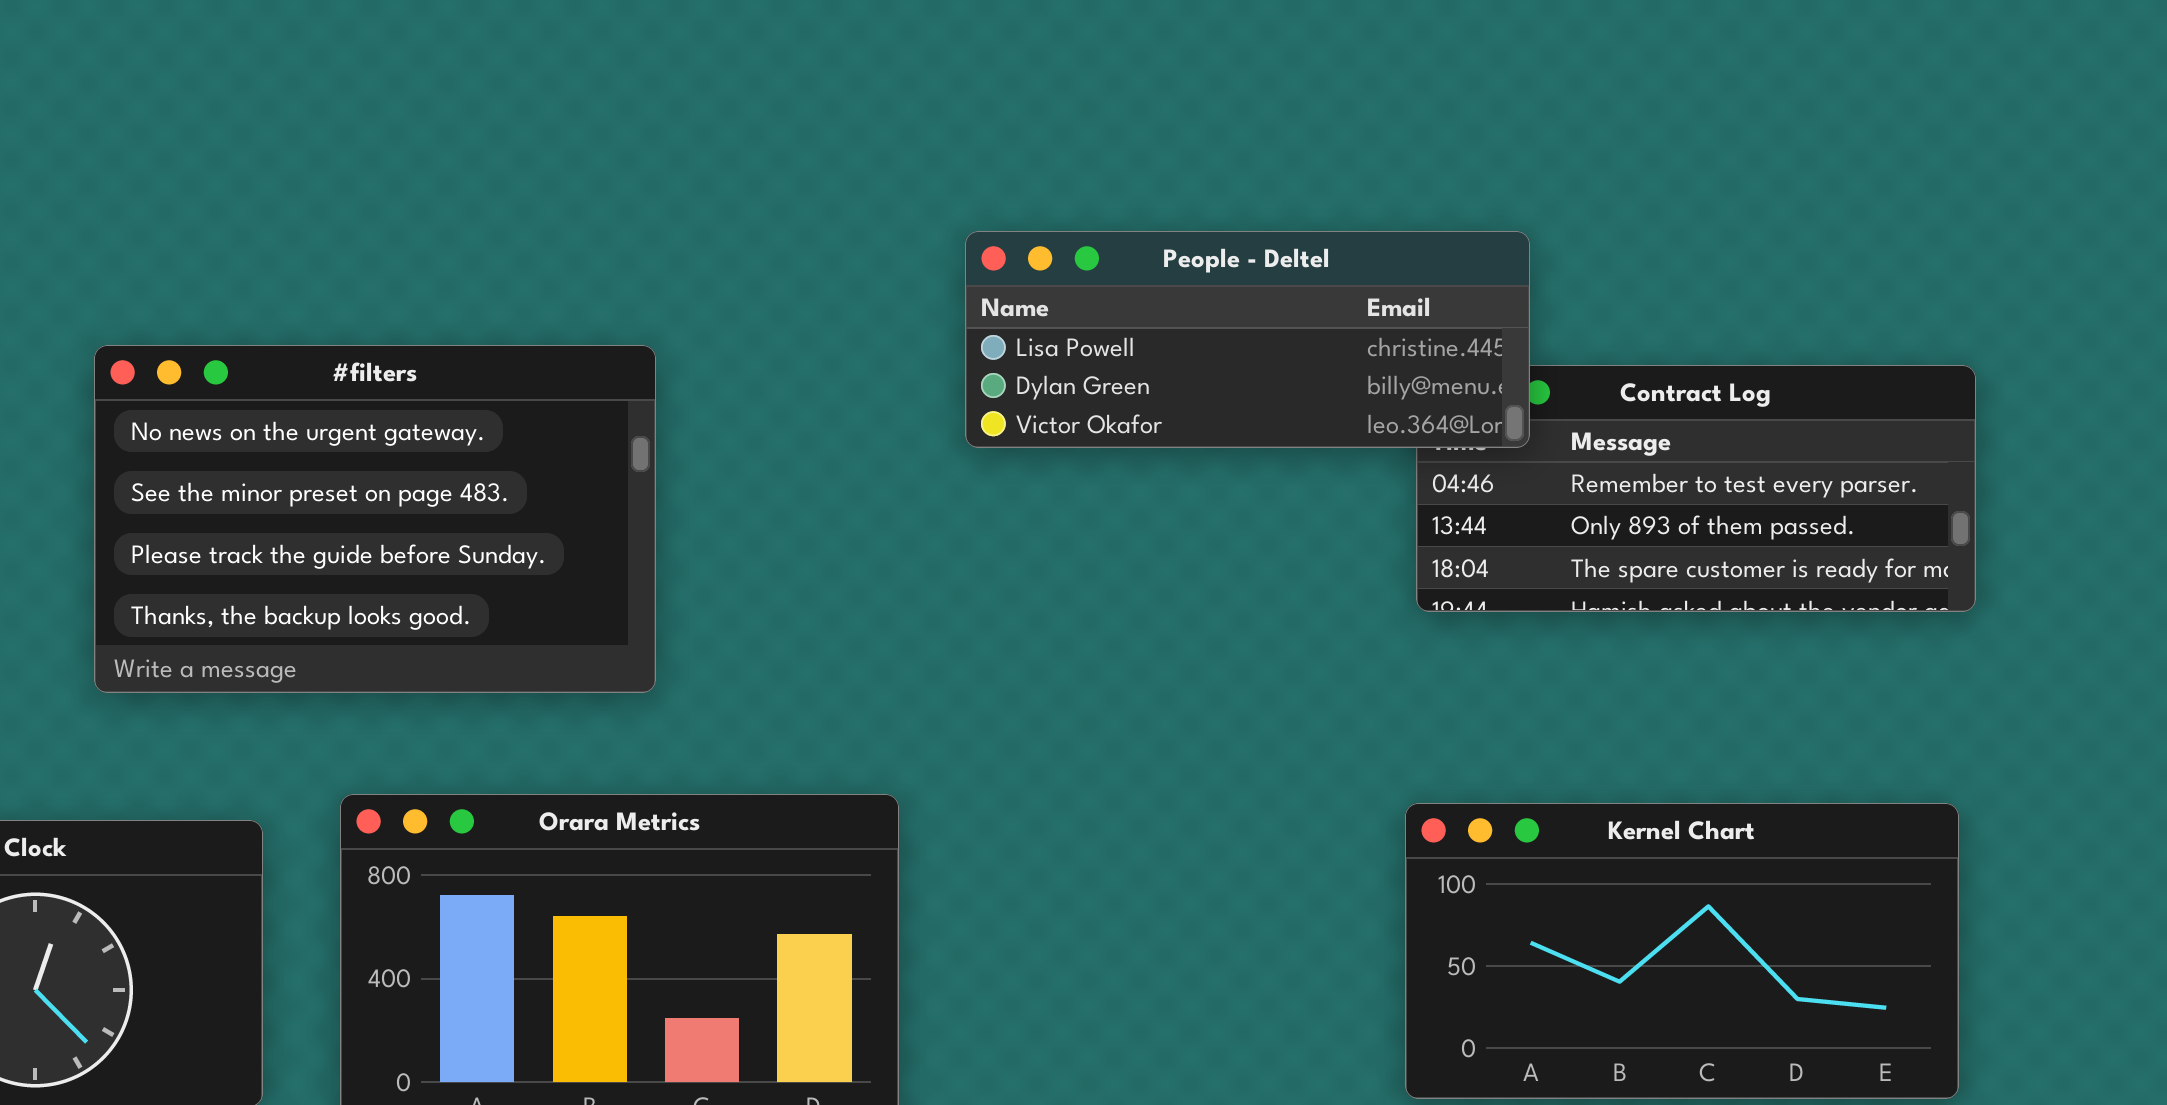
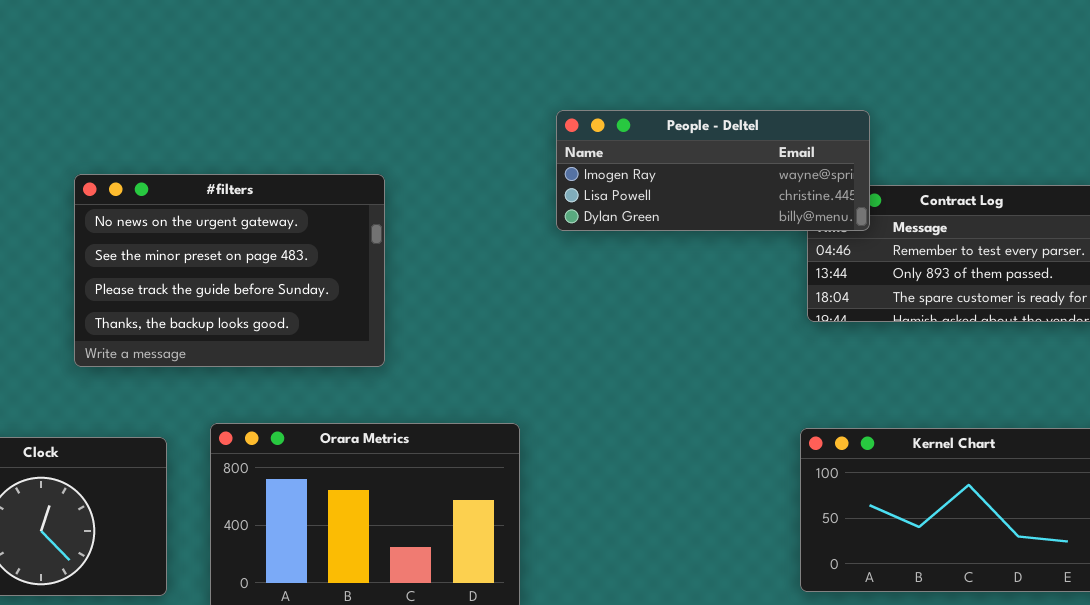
People - Deltel: [965,231,1530,448] -> [556,110,870,231], scrolled up 1 row

